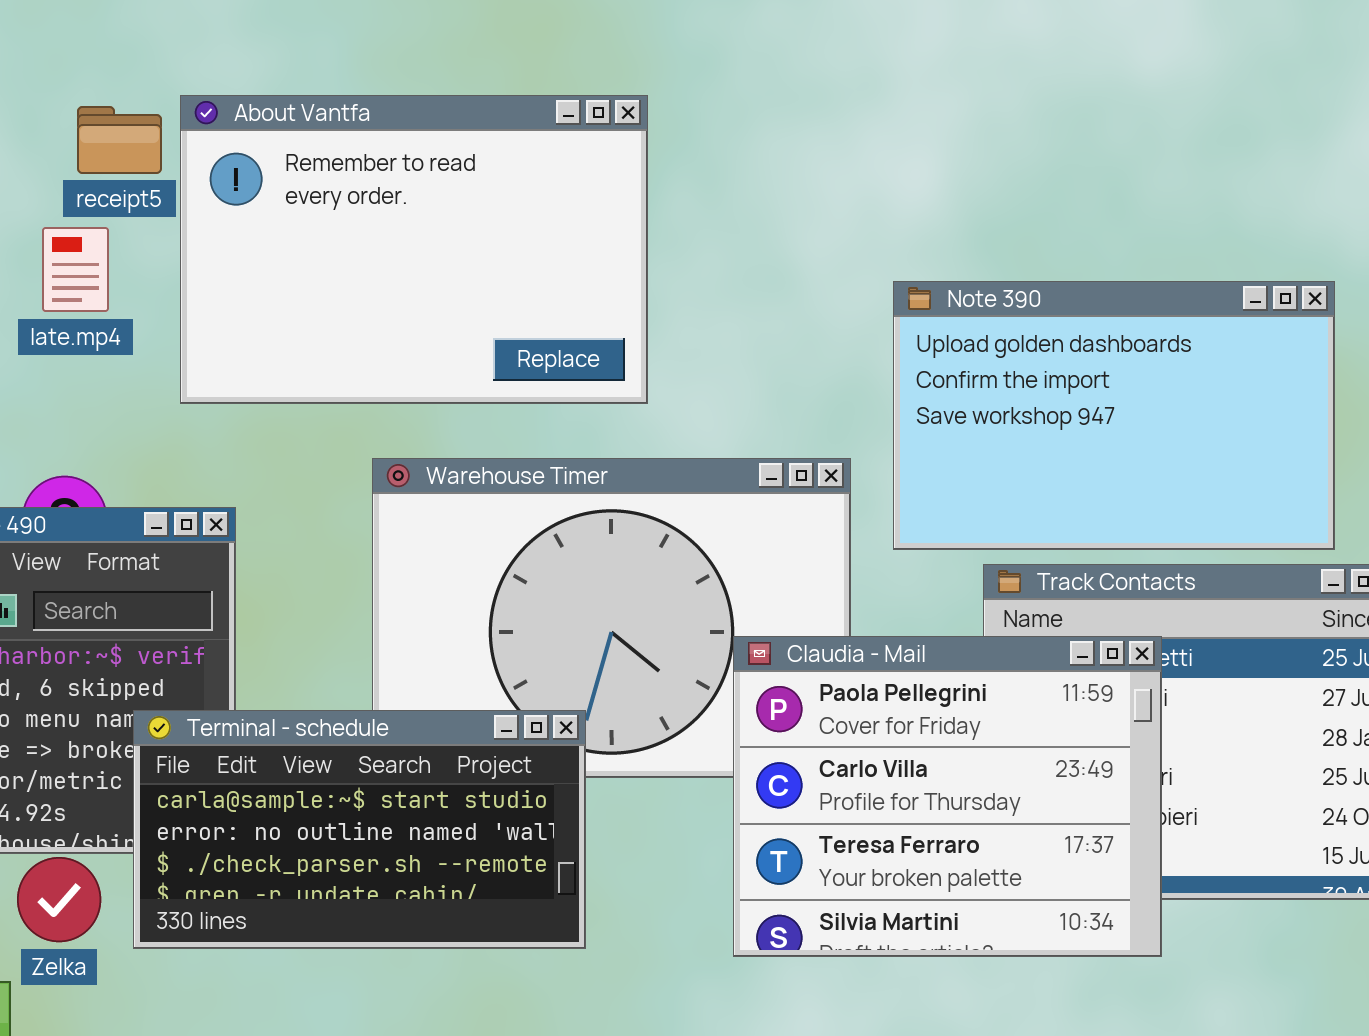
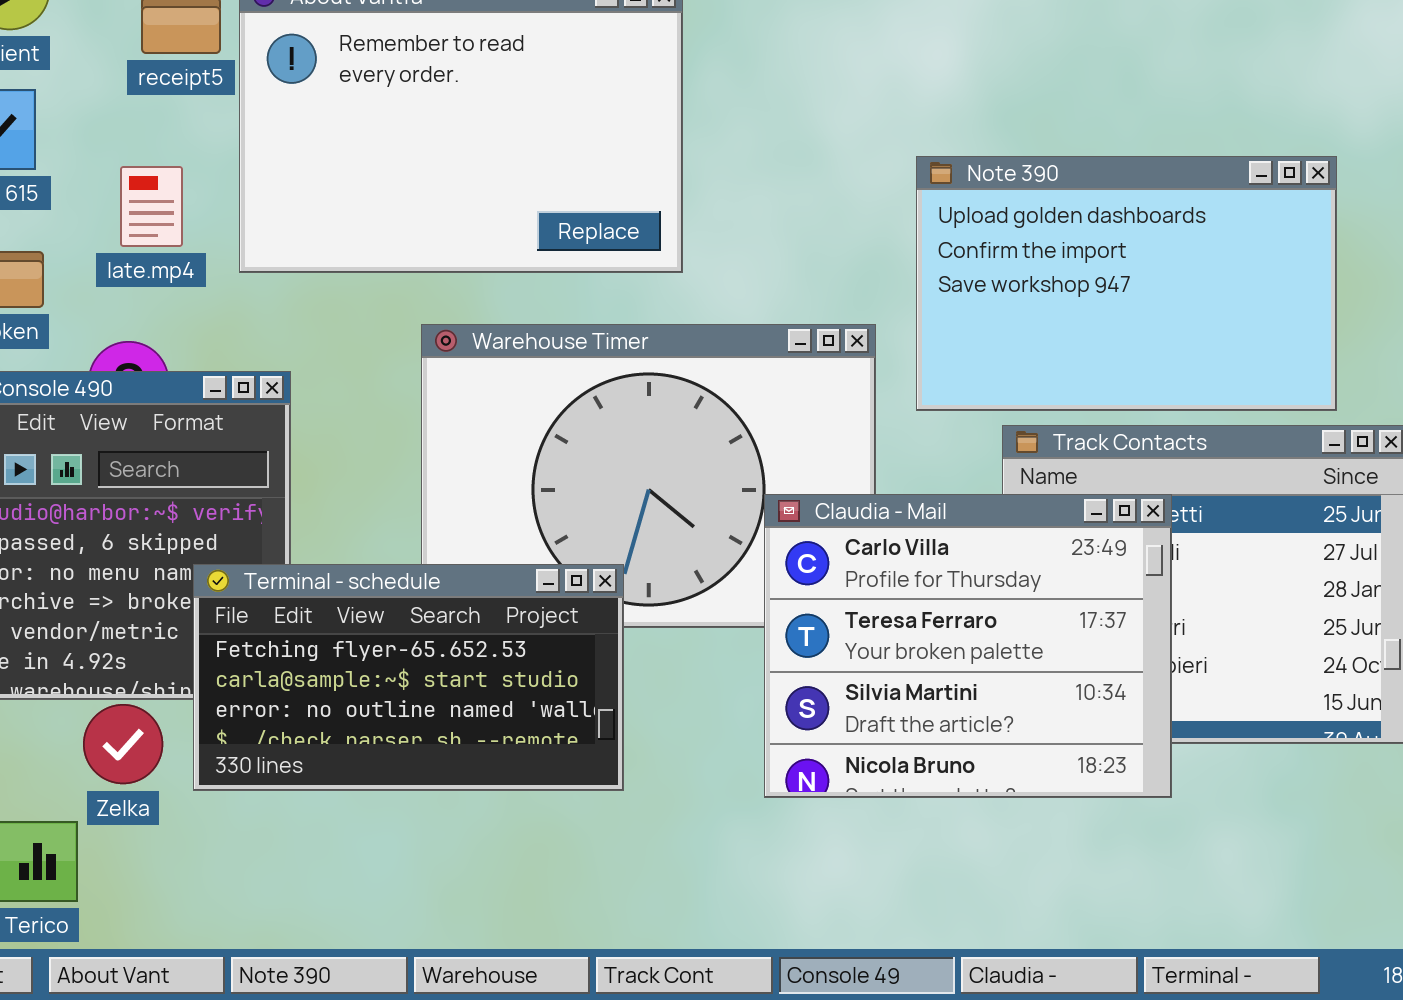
late.mp4: [42,227,109,312] -> [120,166,183,247], moved
Claudia - Mail: [733,636,1162,957] -> [764,494,1172,798], scrolled down 1 row
Terminal - schedule: [133,710,586,949] -> [193,564,624,791], scrolled up 1 row

